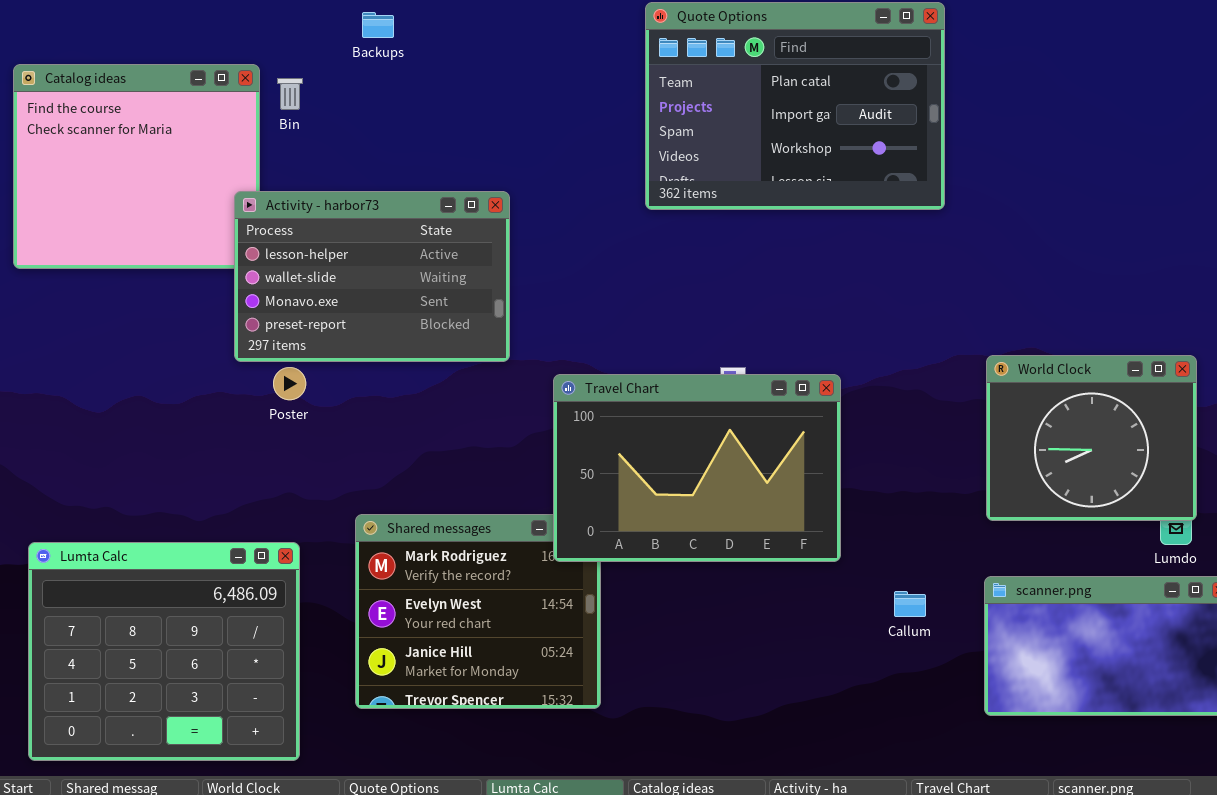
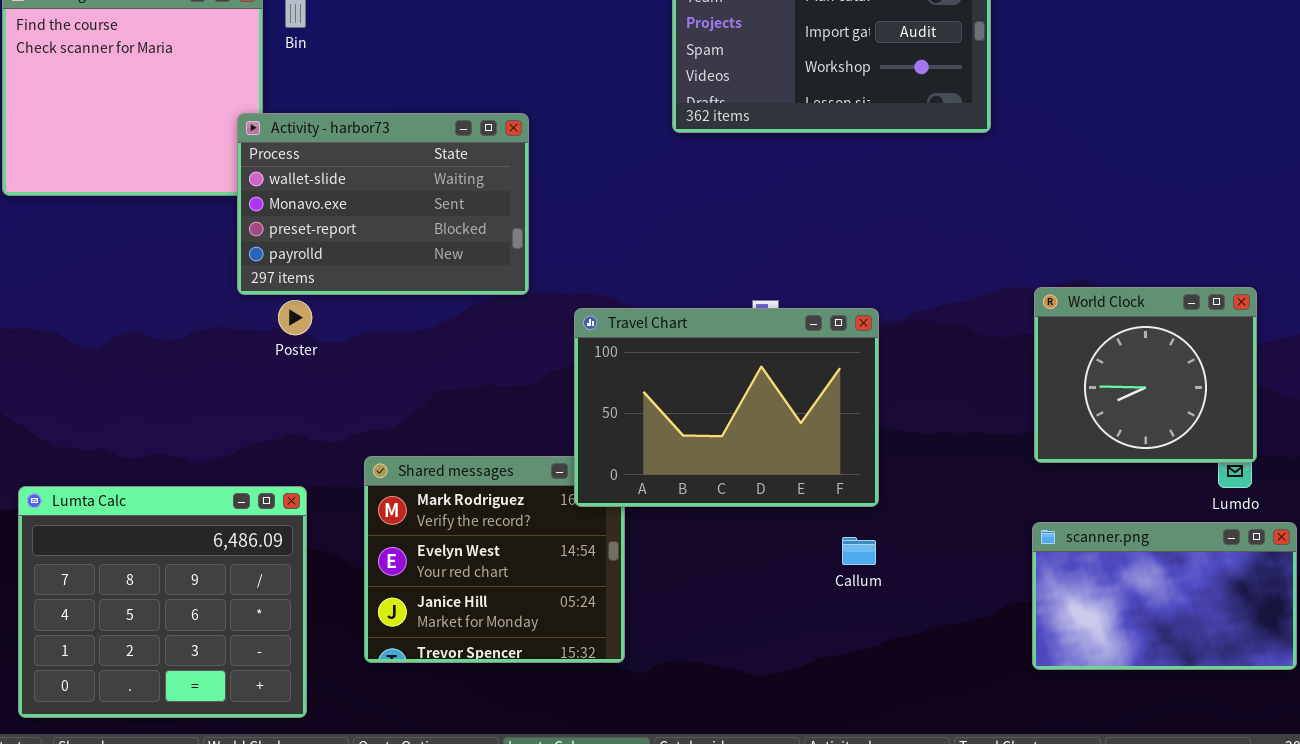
Activity - harbor73: [234,191,510,362] -> [237,113,529,295], scrolled down 1 row
Callum: [894,591,926,617] -> [842,537,876,565], moved

